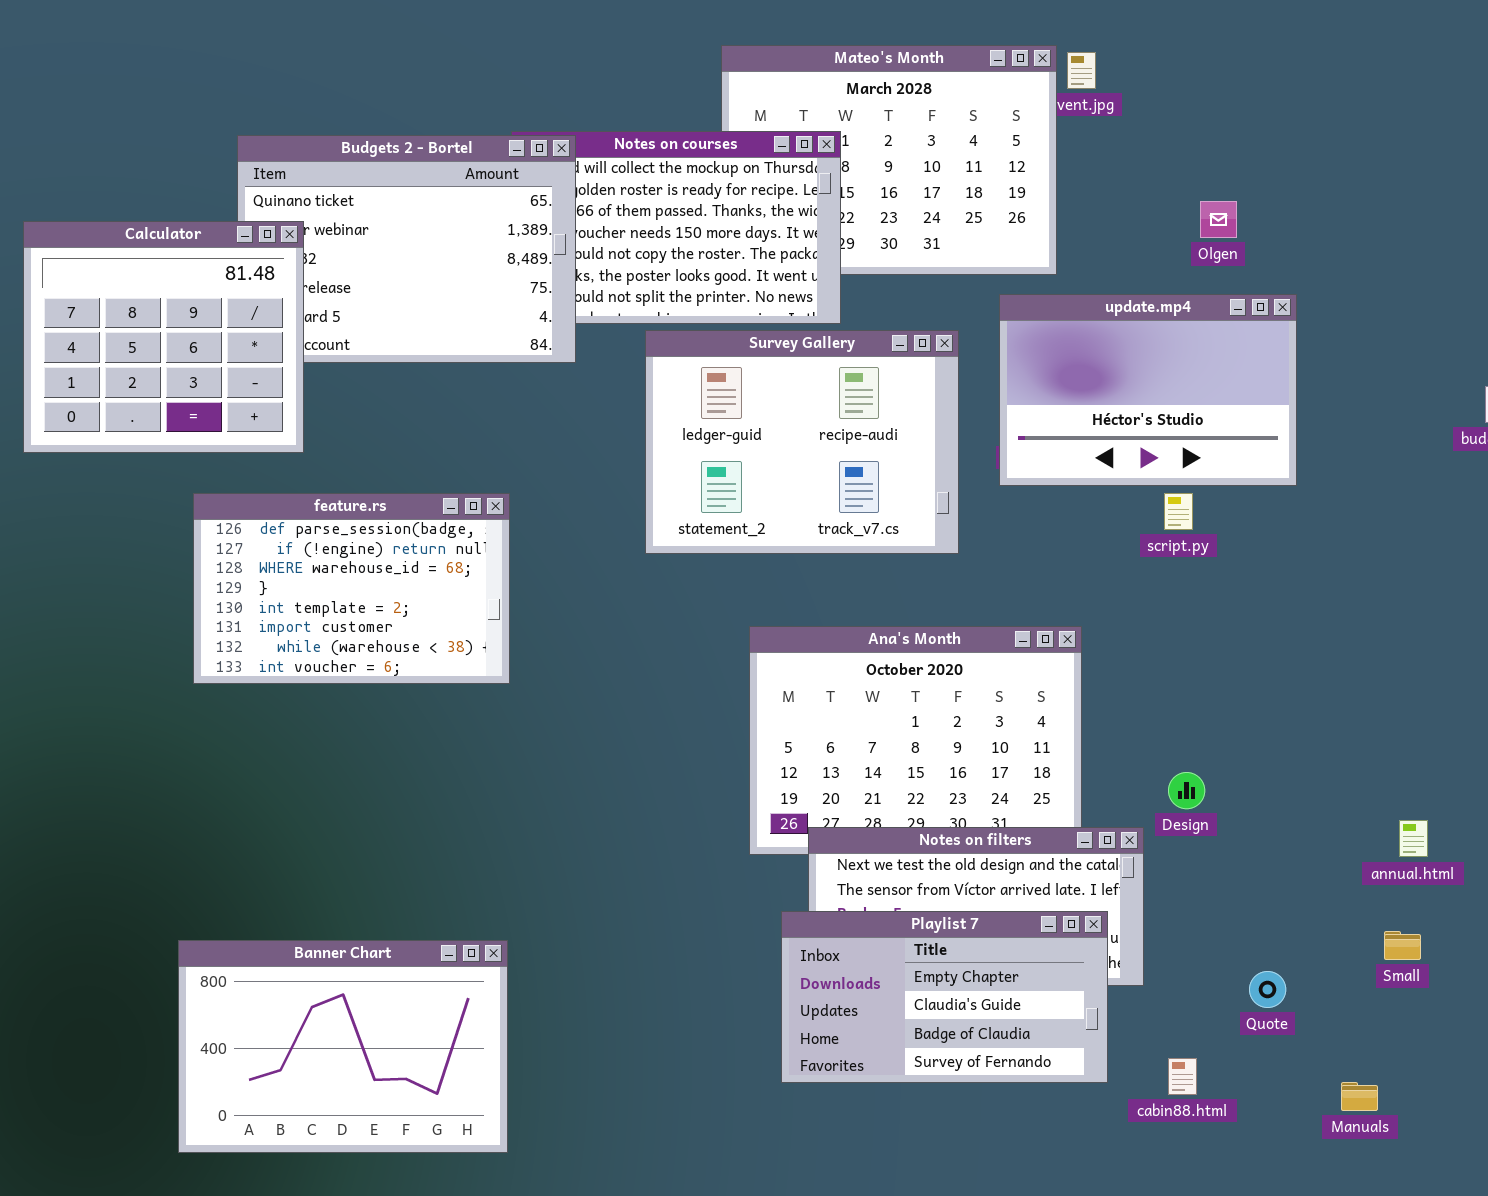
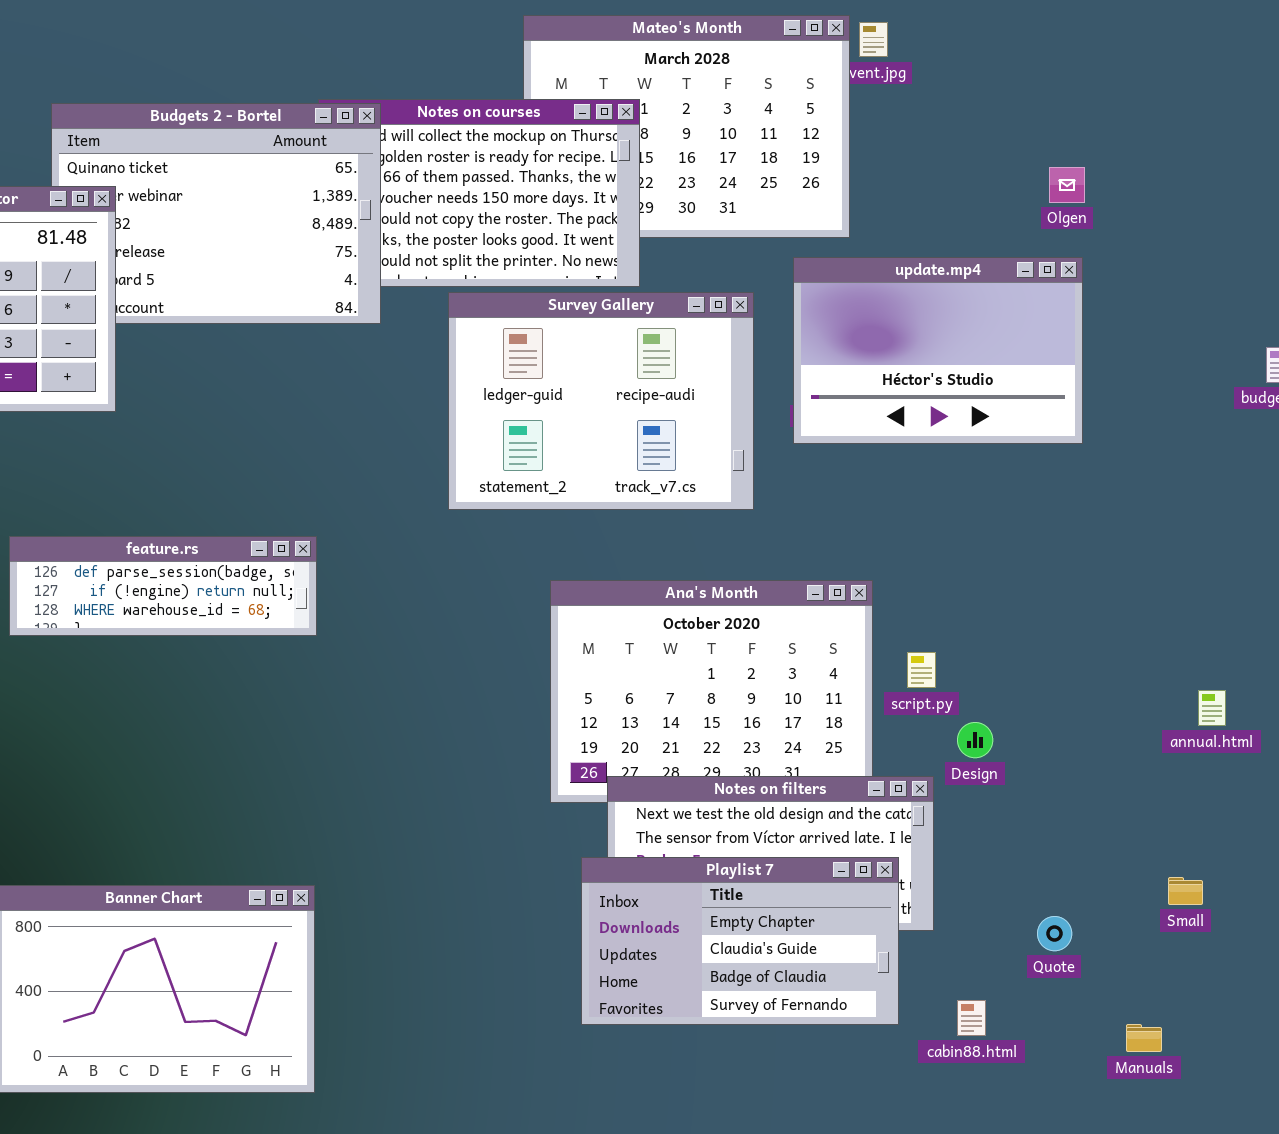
Olgen: [1200,201,1237,238] -> [1049,167,1085,203], moved
feature.rs: [193,493,510,684] -> [9,536,317,636], resized
script.py: [1164,493,1193,530] -> [907,652,936,688], moved
annual.html: [1399,820,1428,857] -> [1198,690,1226,726], moved

